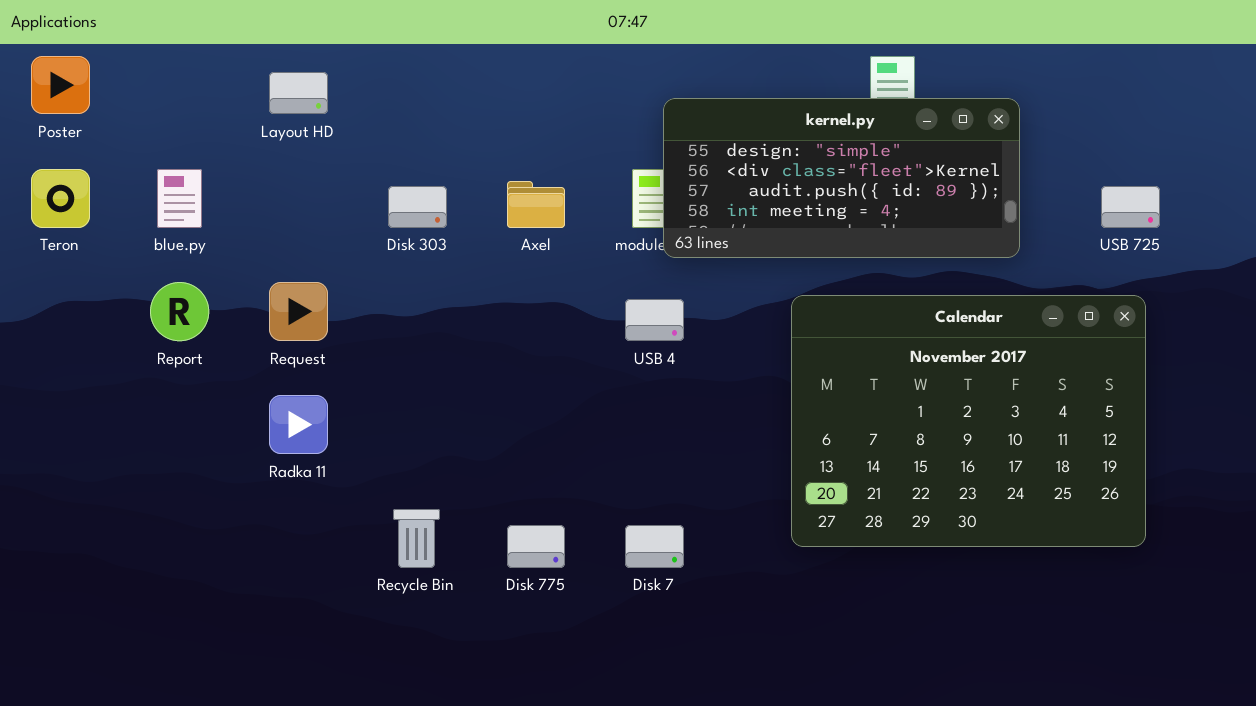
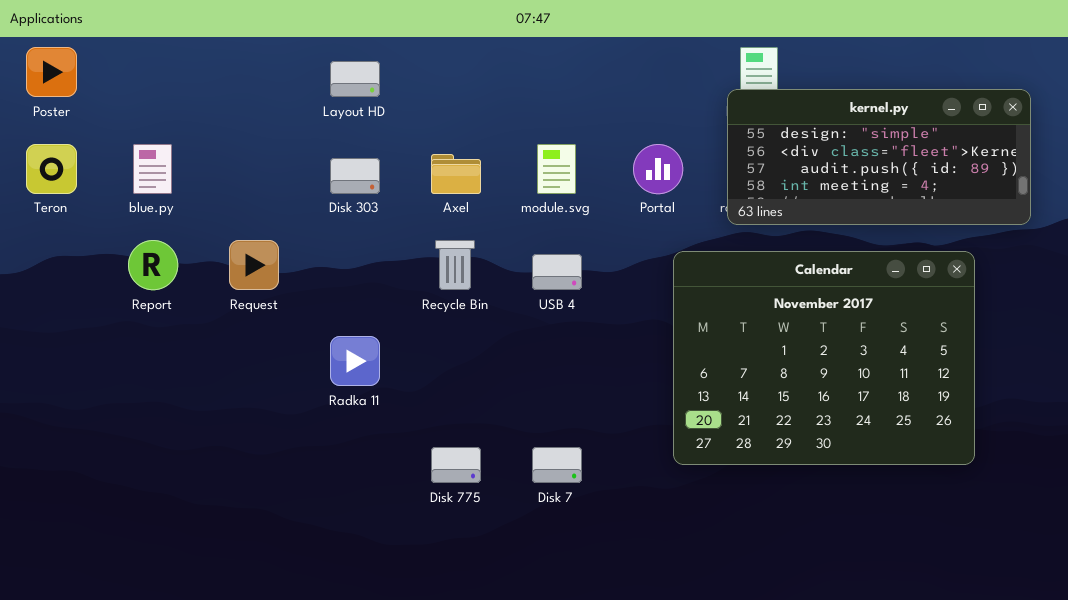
Layout HD: [269,72,328,114] -> [330,61,380,97], moved
kernel.py: [663,98,1020,258] -> [727,89,1031,225], moved
Radka 11: [269,395,328,454] -> [330,336,380,386], moved
Recycle Bin: [393,509,440,568] -> [435,240,475,290], moved

